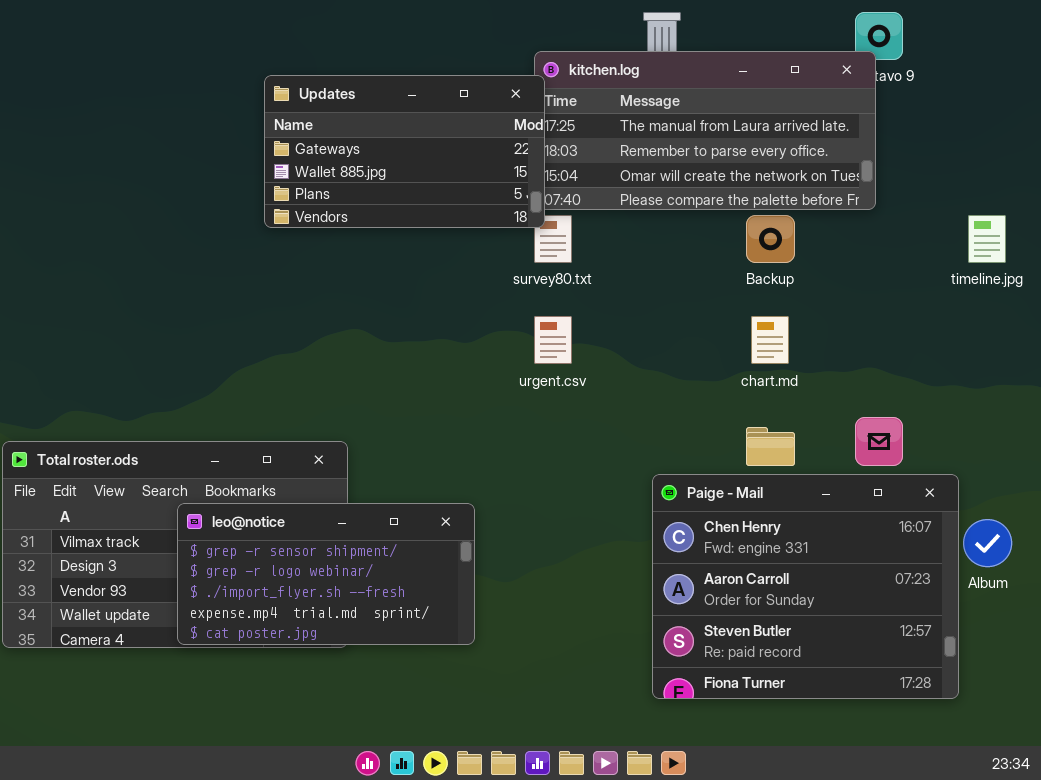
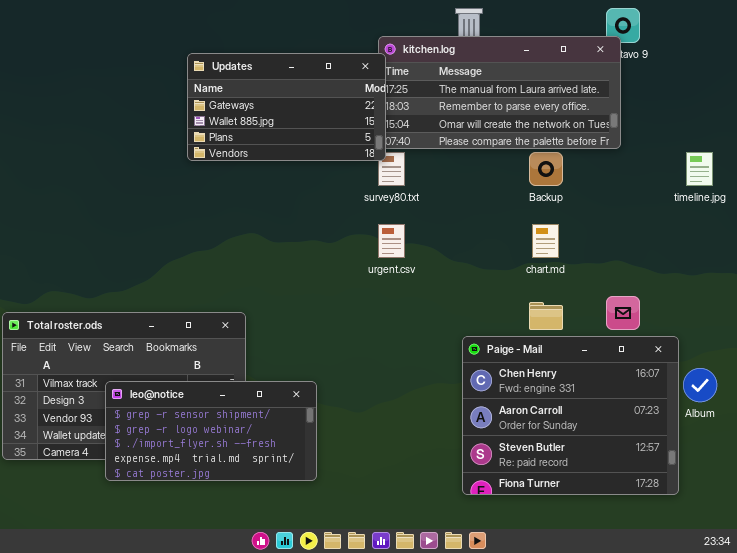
leo@notice: [177,503,475,645] -> [105,381,317,481], moved

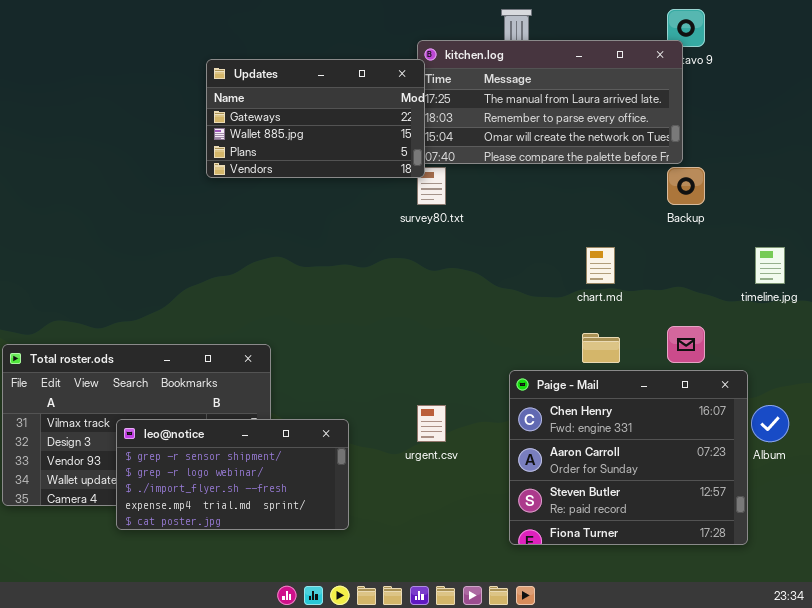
Backup: [529,152,563,186] -> [667,167,705,205], moved
timeline.jpg: [686,152,713,186] -> [755,247,785,284], moved
urgent.csv: [378,224,405,258] -> [417,405,446,442], moved

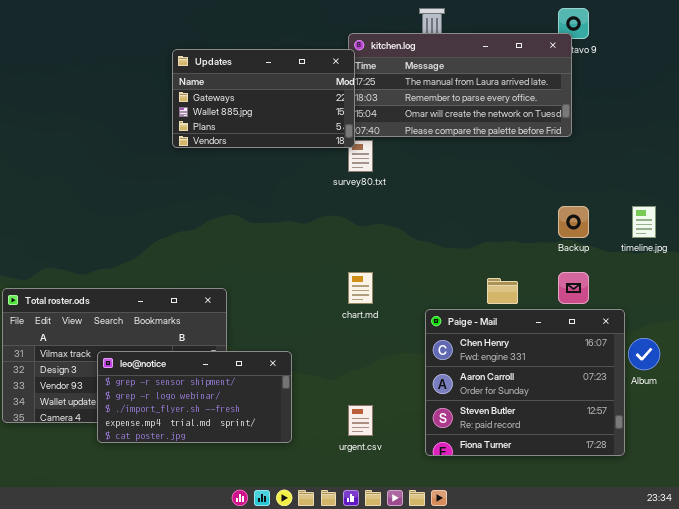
Backup: [667,167,705,205] -> [558,206,589,238], moved
chart.md: [586,247,615,284] -> [348,272,373,304], moved
urgent.csv: [417,405,446,442] -> [348,405,373,436], moved

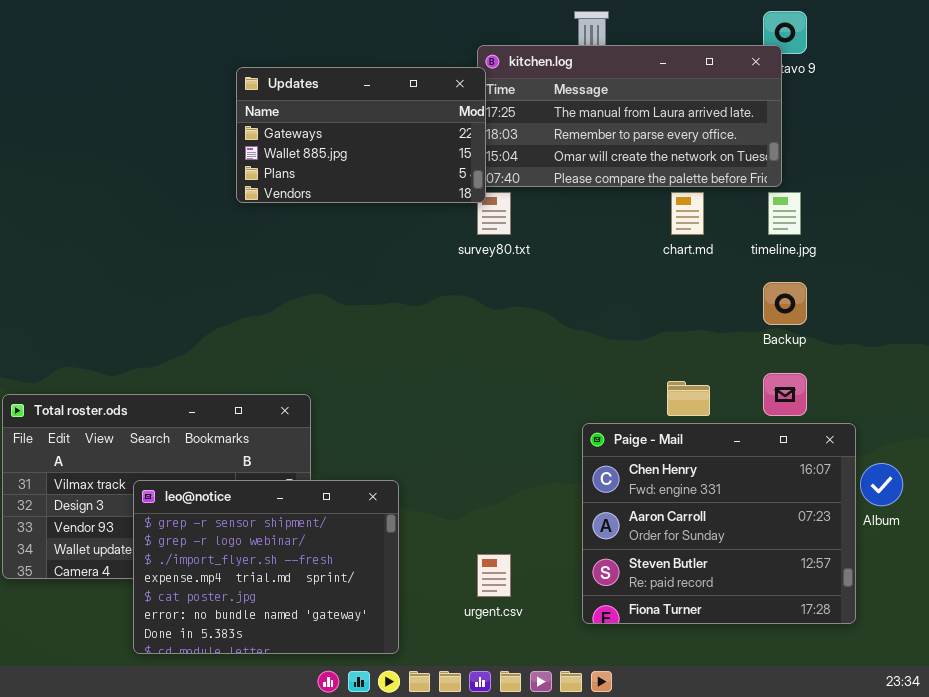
timeline.jpg: [632,206,656,238] -> [768,192,801,235], moved
chart.md: [348,272,373,304] -> [671,192,704,235], moved
leo@notice: [97,351,292,443] -> [133,480,399,654], resized

